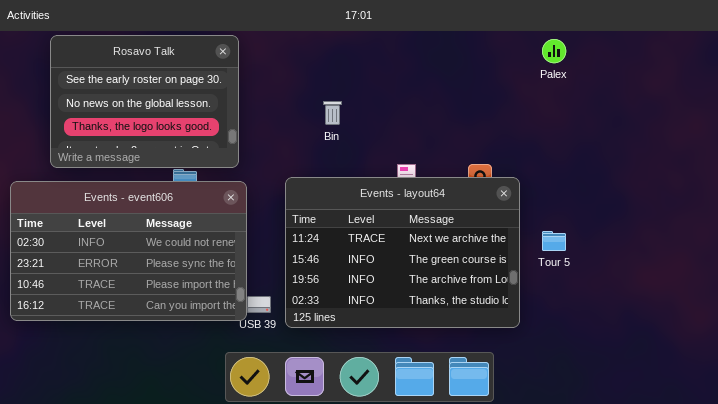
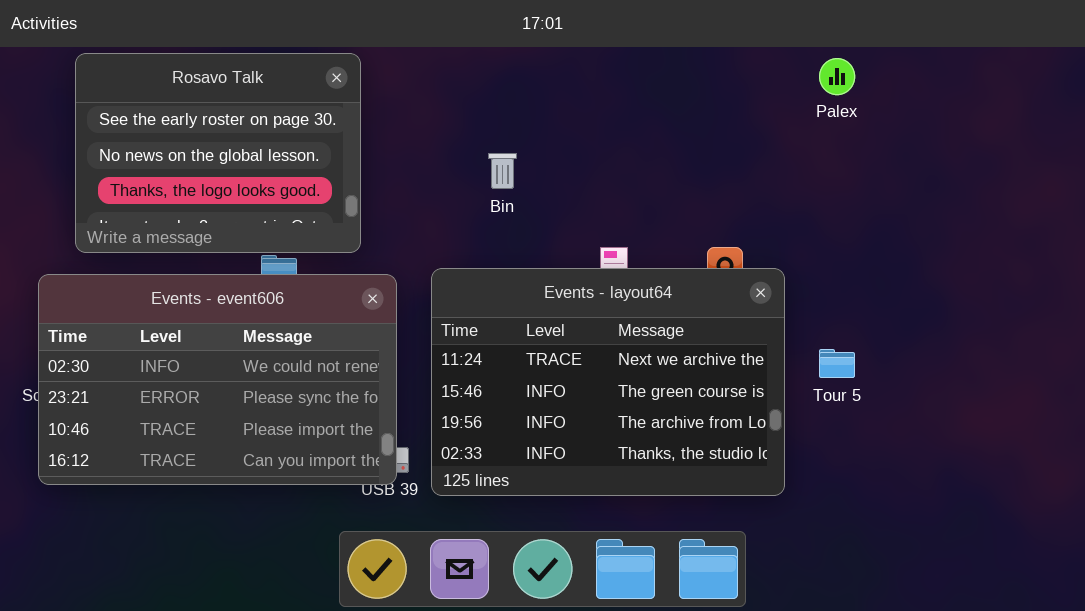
Events - event606: [10,181,247,321] -> [38,274,397,485], moved

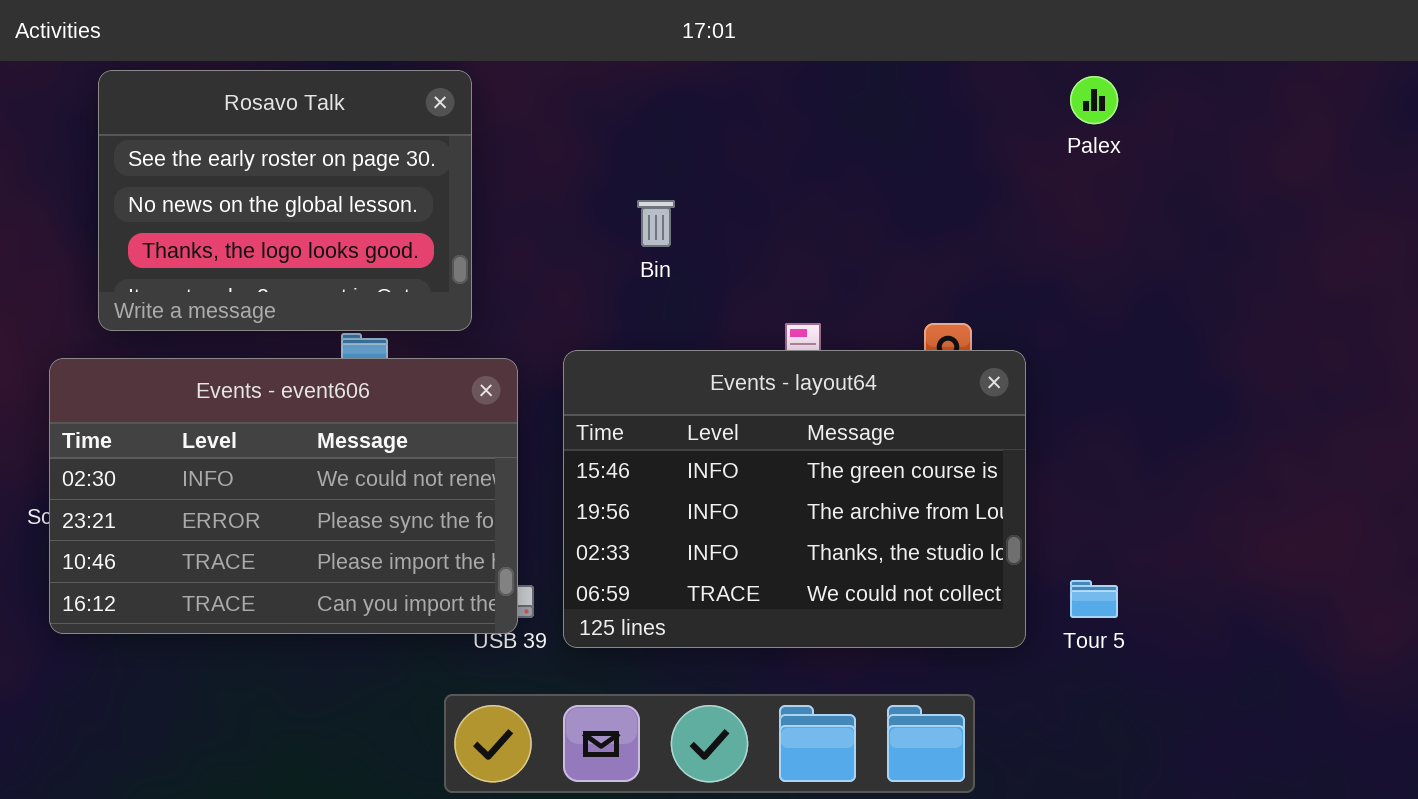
Events - layout64: [431,268,785,496] -> [563,350,1026,648], scrolled down 1 row
Tour 5: [819,349,855,378] -> [1070,580,1118,618], moved

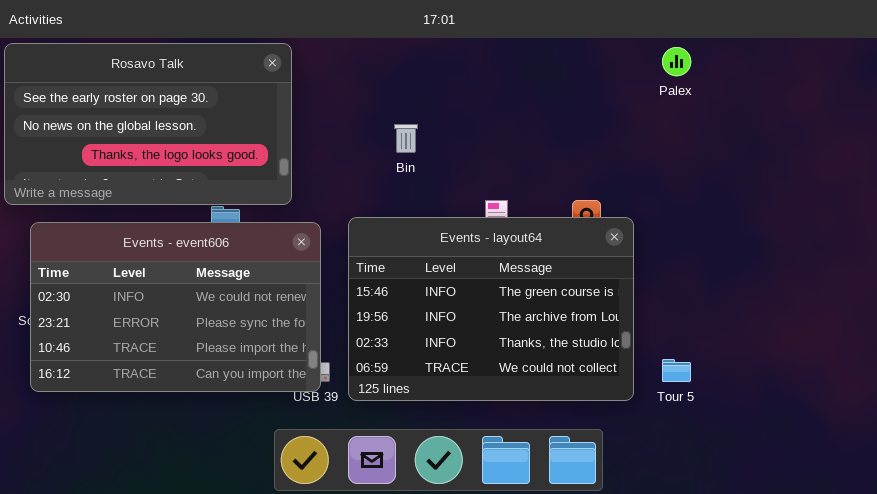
Rosavo Talk: [98,70,472,331] -> [4,43,292,205], resized

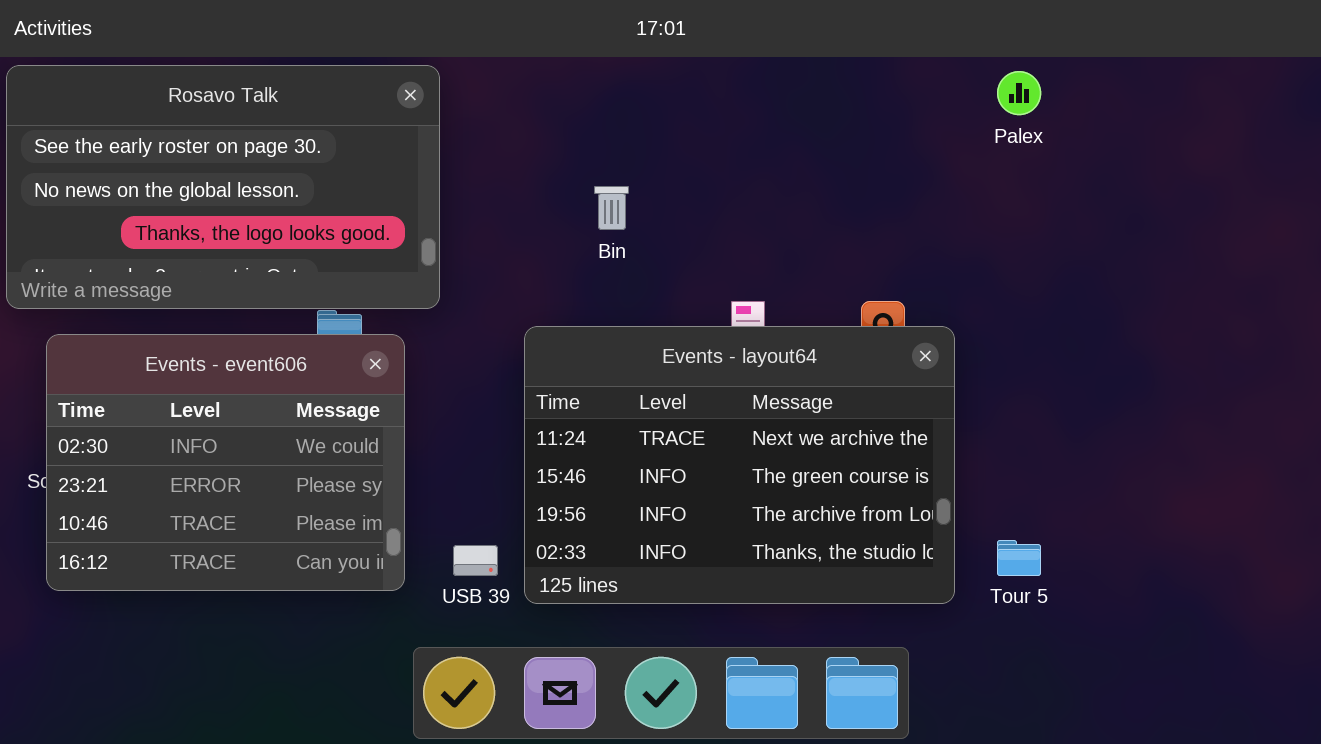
Events - layout64: [348,217,634,401] -> [524,326,955,604], scrolled up 1 row
Events - event606: [30,222,321,392] -> [46,334,405,591], resized

